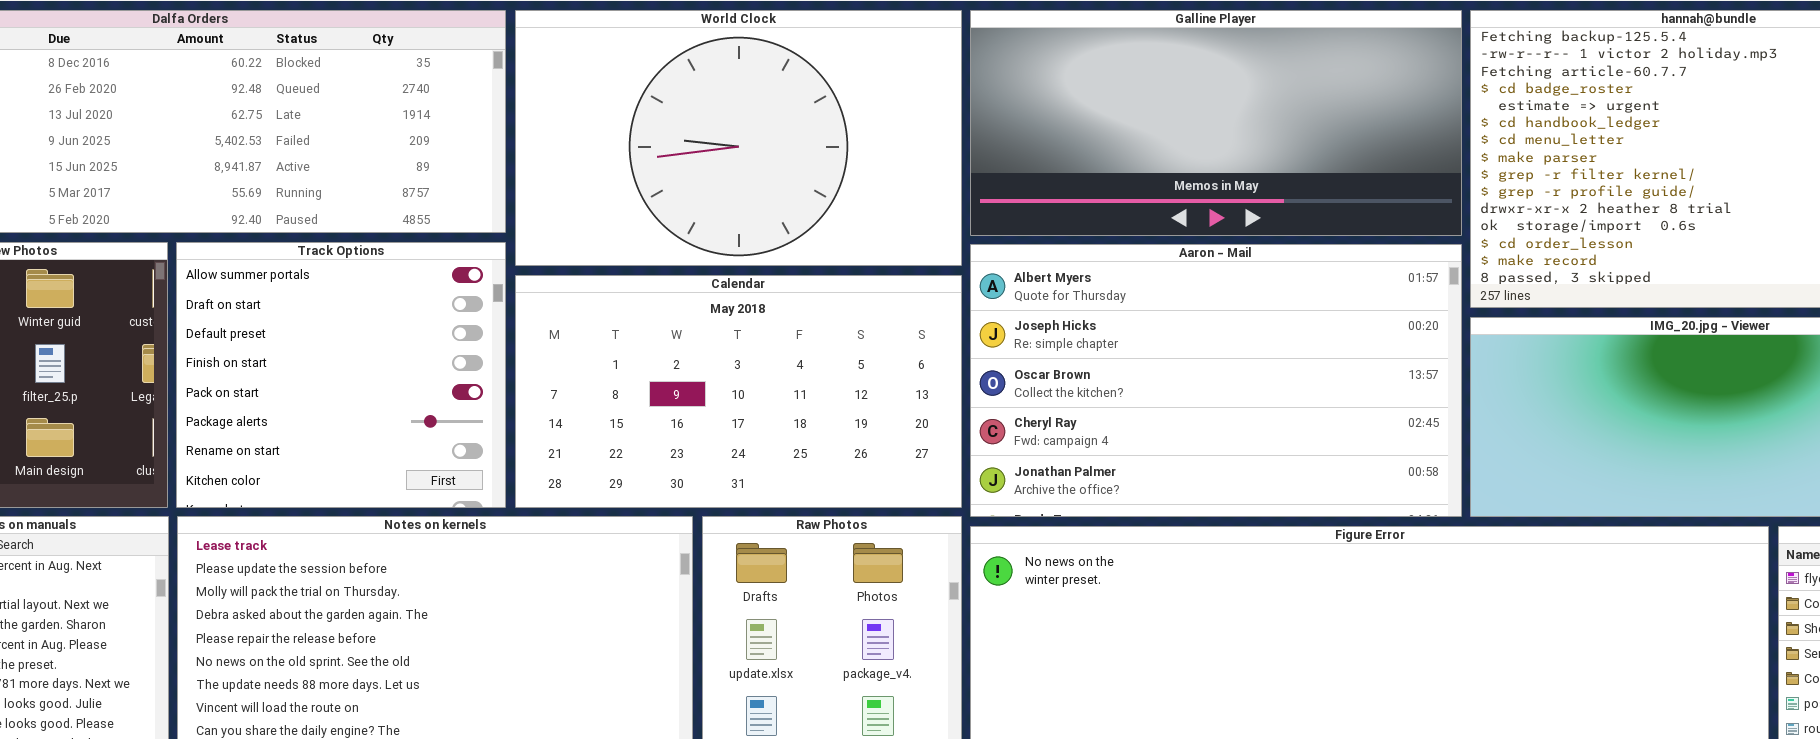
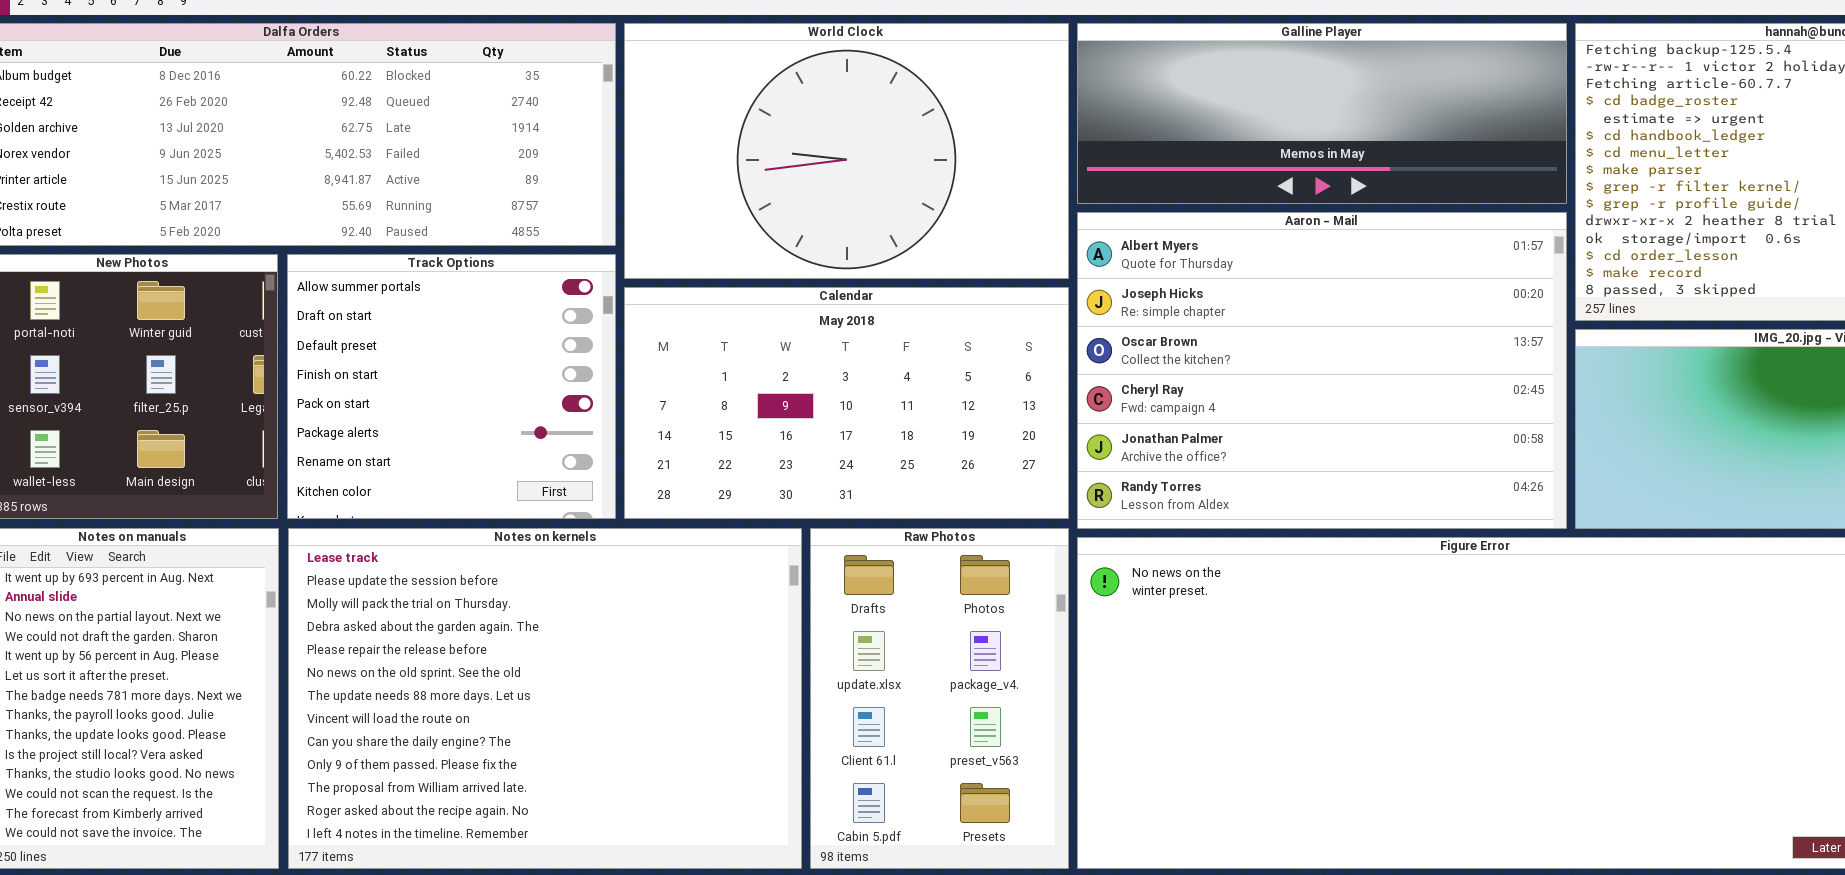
Galline Player: [970,10,1462,236] -> [1077,23,1567,204], resized
Aaron - Mail: [970,244,1462,517] -> [1077,212,1567,529], resized

